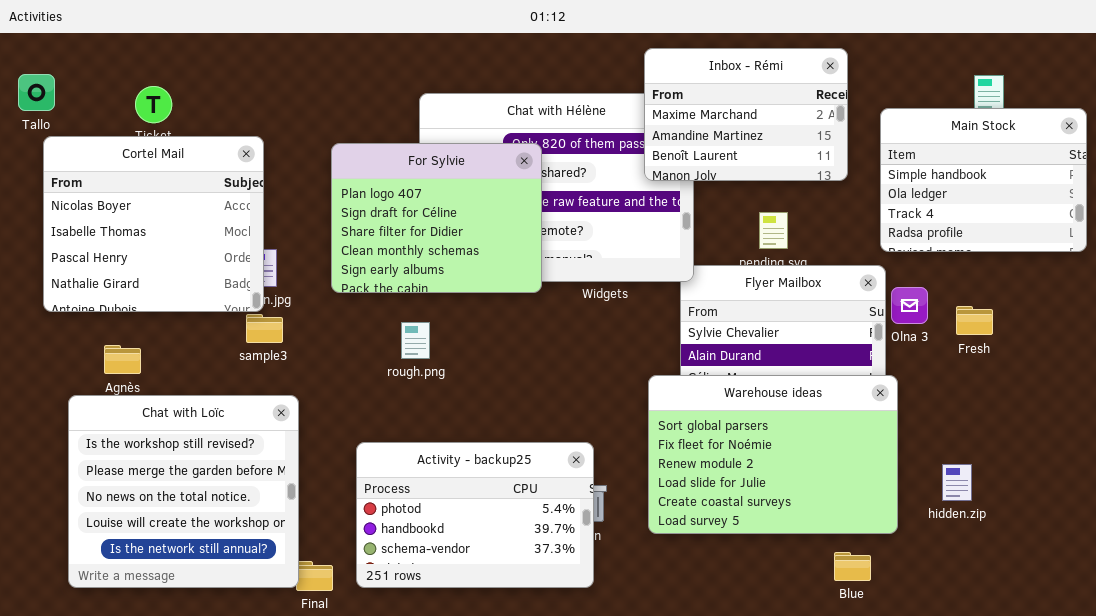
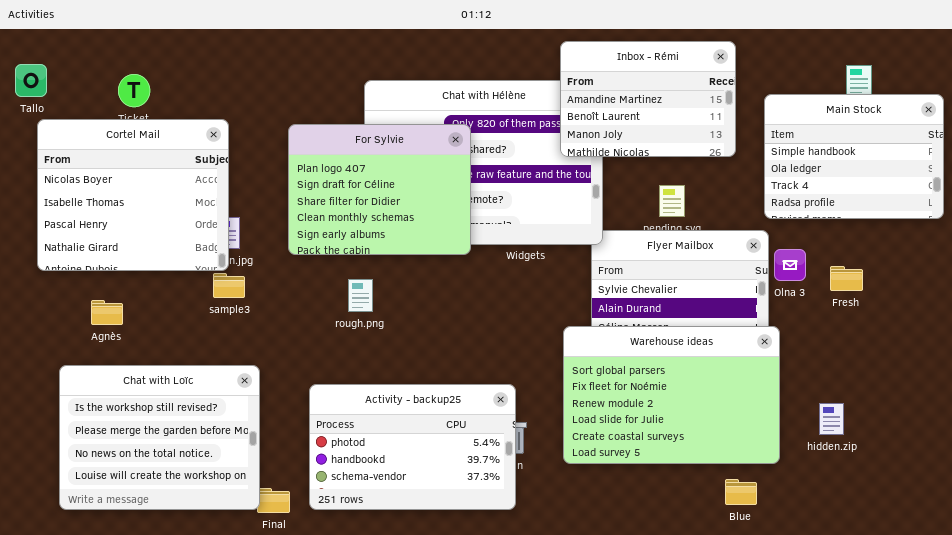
Inbox - Rémi: [644,48,848,181] -> [560,41,736,157], scrolled down 1 row
Chat with Loïc: [68,395,299,588] -> [59,365,260,510], resized

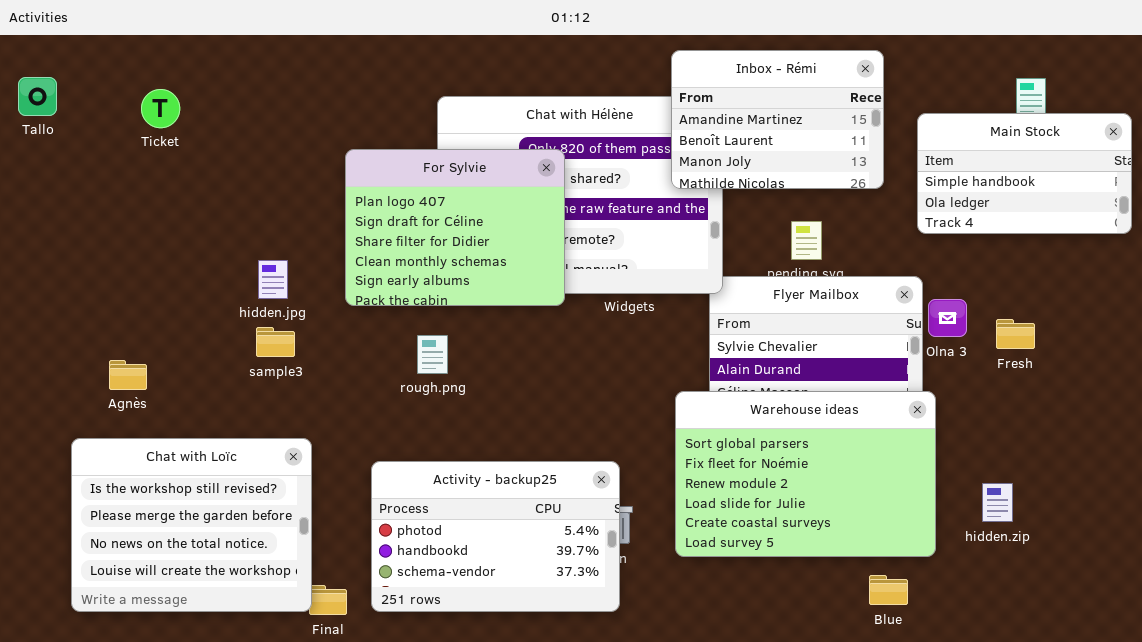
Main Stock: [764,94,944,219] -> [917,113,1132,234], resized
Cortel Mail: [37,119,229,271] -> none, closed

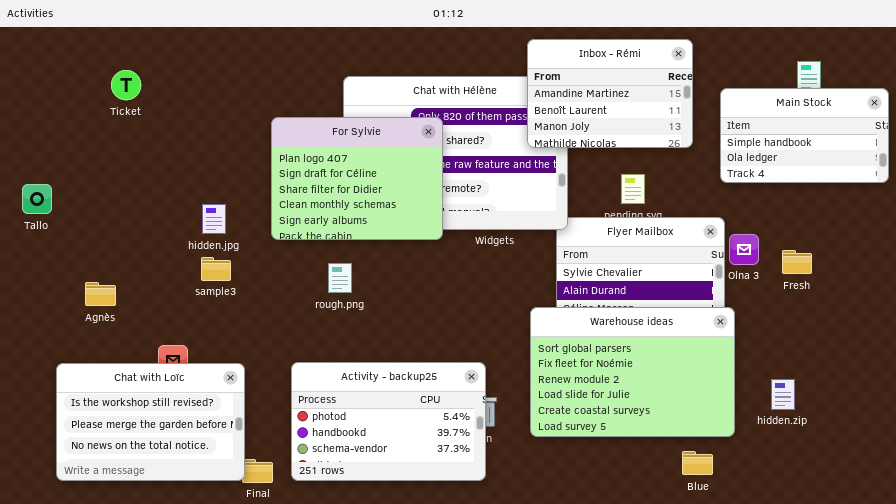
Tallo: [18,77,57,116] -> [22,184,52,214], moved
Chat with Loïc: [71,438,312,612] -> [56,363,245,481], resized

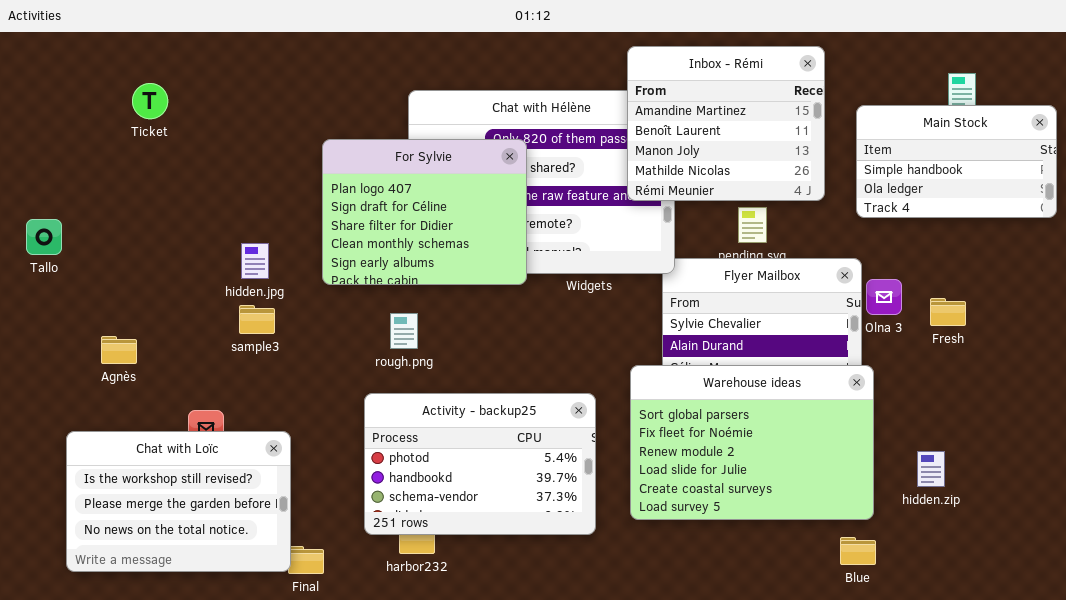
Inbox - Rémi: [527,39,693,148] -> [627,46,825,201], resized
Activity - backup25: [291,362,486,481] -> [364,393,596,535], moved
Blue: [682,451,713,475] -> [840,537,876,565], moved

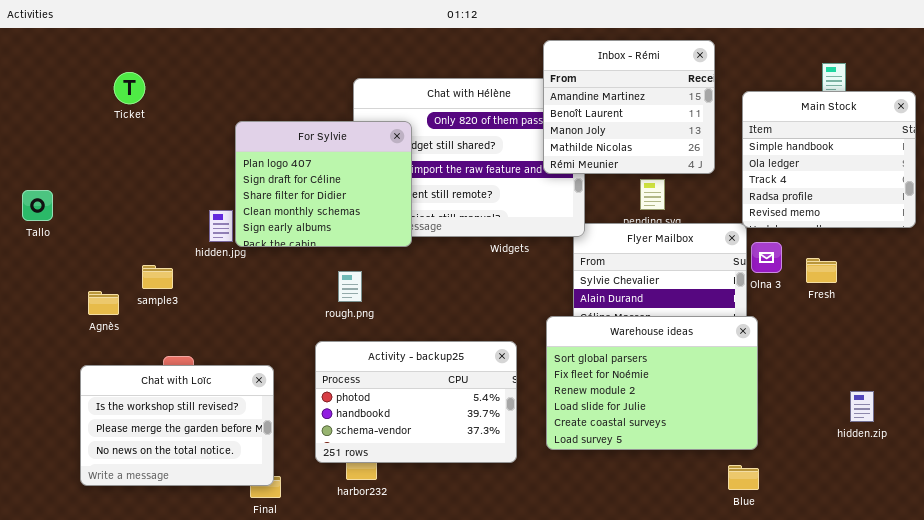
Main Stock: [856,105,1057,218] -> [742,91,916,228], resized
For Sylvie: [322,139,527,285] -> [235,121,412,247], moved
sample3: [239,305,275,334] -> [142,265,173,289], moved
Chat with Loïc: [66,431,291,572] -> [80,365,274,486], moved
hidden.zip: [917,451,945,487] -> [850,391,874,422], moved

